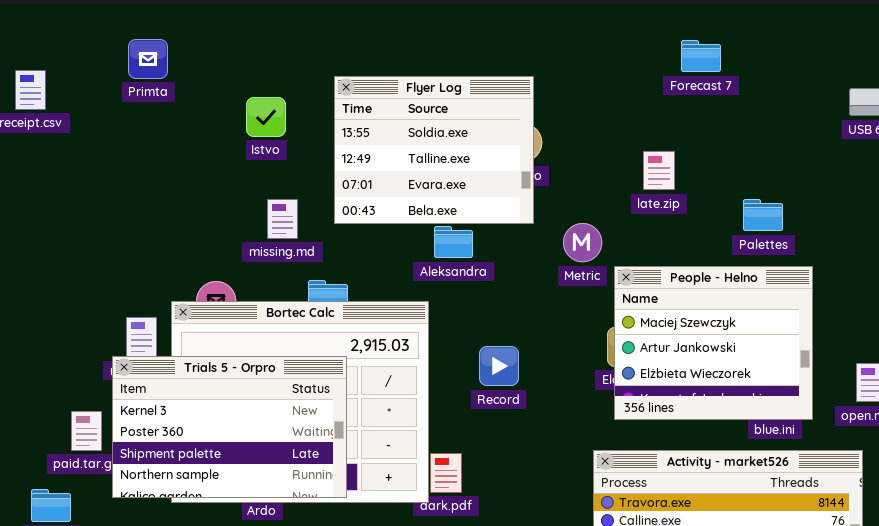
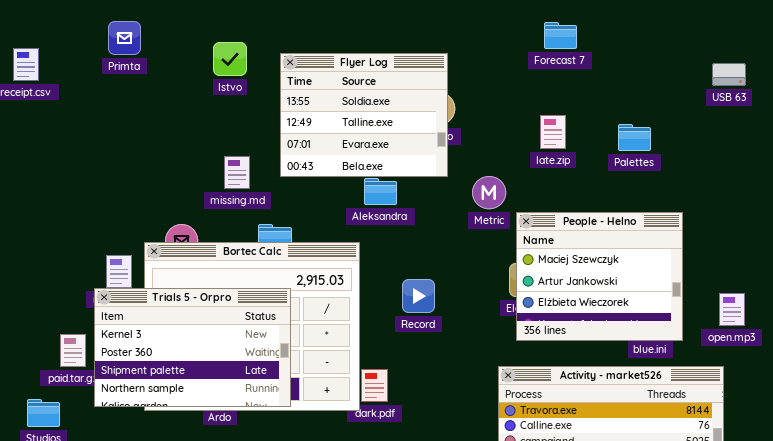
Forecast 7: [681,40,721,72] -> [544,22,577,49], moved
Istvo: [246,97,286,137] -> [213,42,247,76], moved
Palettes: [743,199,783,231] -> [618,124,651,151], moved

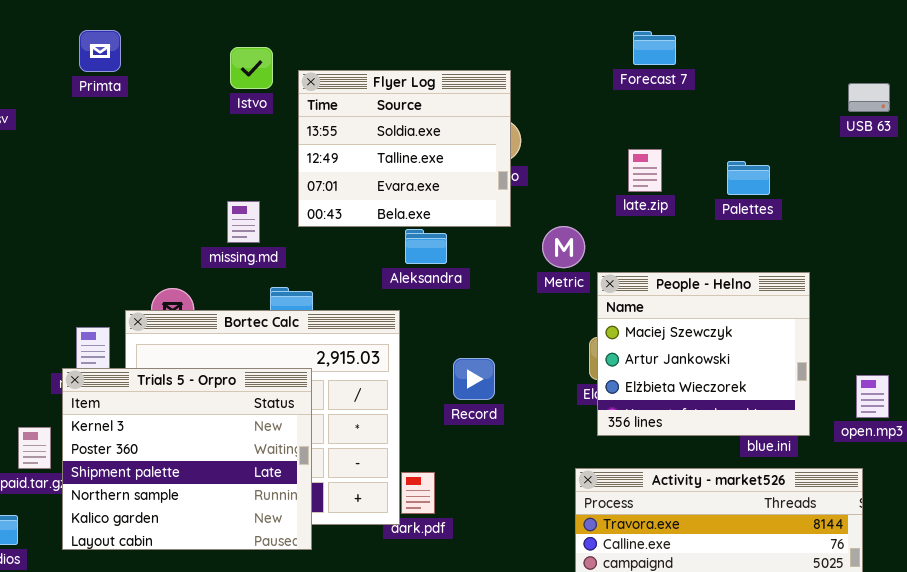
Istvo: [213,42,247,76] -> [230,47,273,89], moved
Trials 5 - Orpro: [94,288,291,407] -> [62,368,312,550], resized

